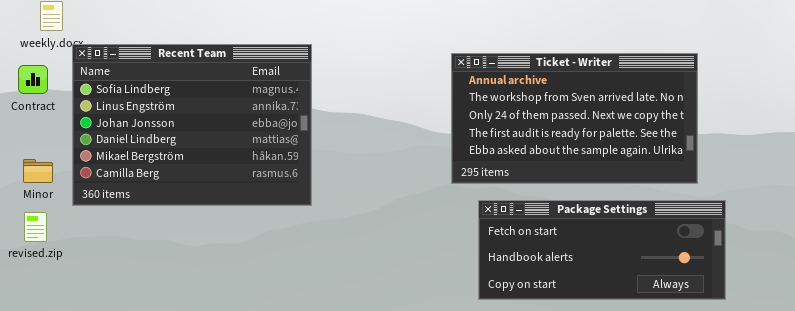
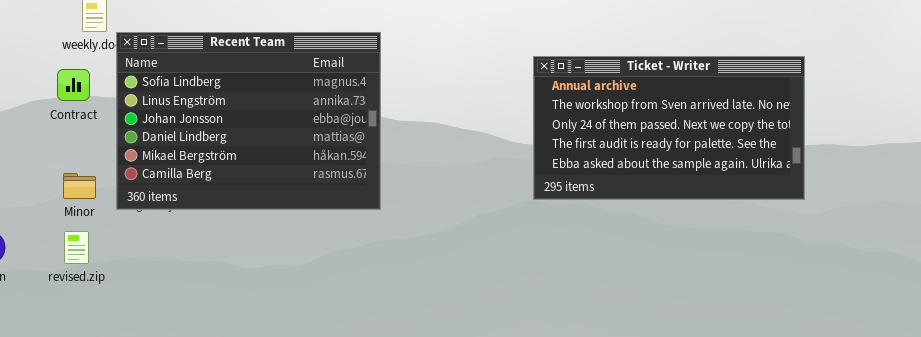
Recent Team: [72,44,312,206] -> [116,32,381,210], moved
Package Settings: [478,200,726,300] -> none, closed

